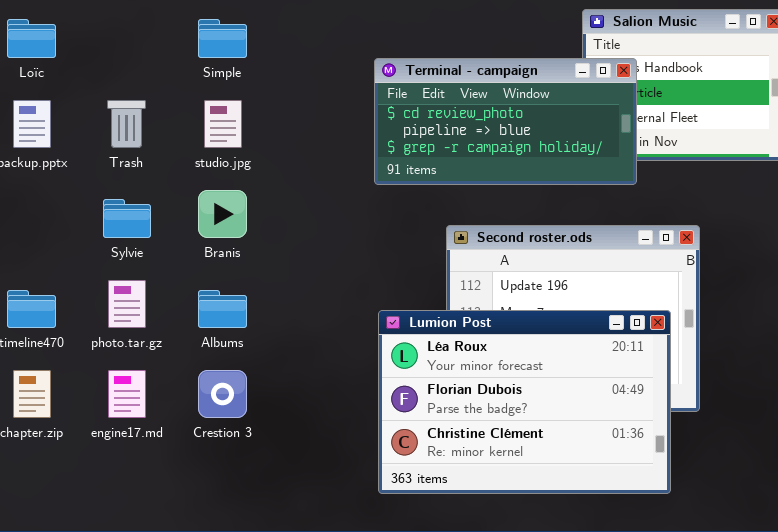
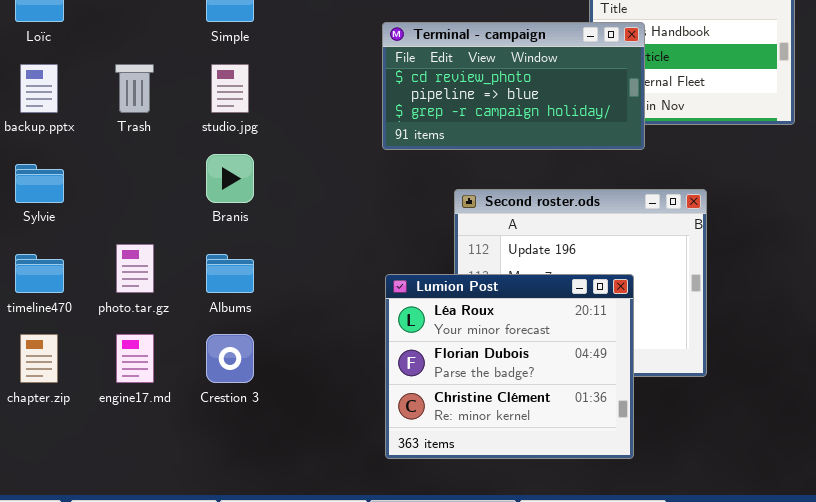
Sylvie: [103,199,151,238] -> [15,164,64,203], moved
Lumion Post: [378,310,671,494] -> [385,274,634,459], resized

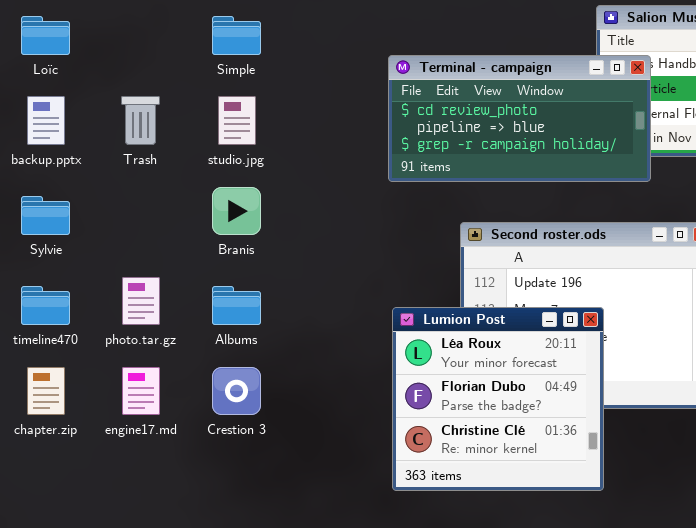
Lumion Post: [385,274,634,459] -> [392,307,604,491], resized

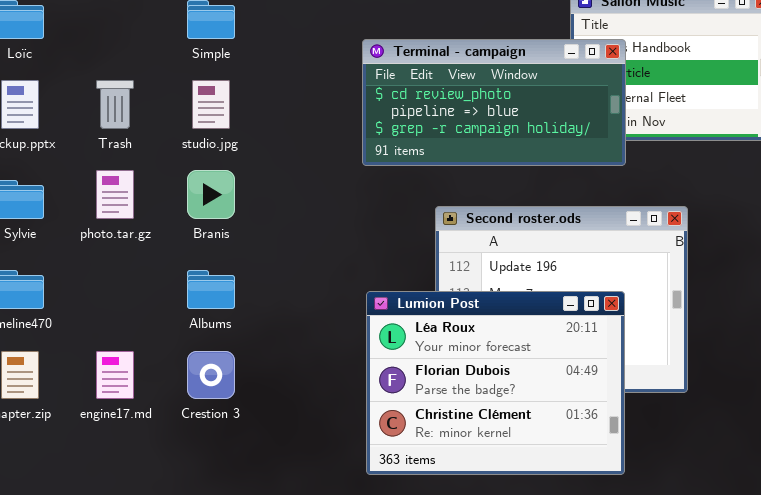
photo.tar.gz: [122,277,160,325] -> [96,170,134,219], moved
Lumion Post: [392,307,604,491] -> [366,291,625,475], resized

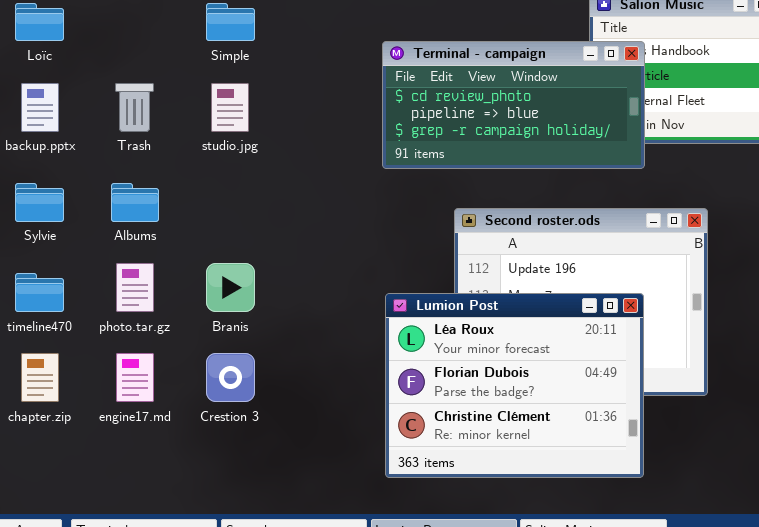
photo.tar.gz: [96,170,134,219] -> [116,263,154,312], moved
Branis: [187,170,235,219] -> [206,263,255,312], moved
Albums: [187,270,235,309] -> [111,183,159,222], moved

